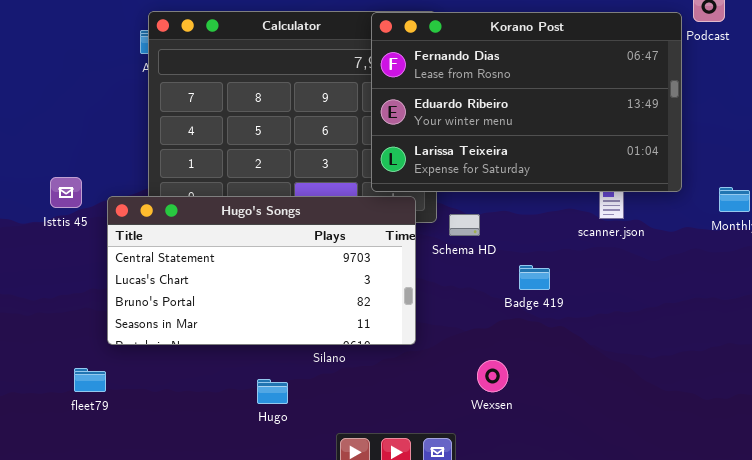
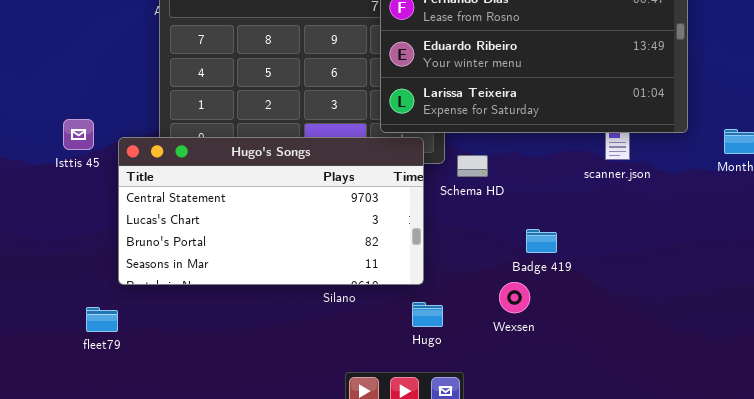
Badge 419: [519,265,550,290] -> [526,229,557,253], moved
Wexsen: [477,360,508,392] -> [499,282,530,313], moved
Hugo: [257,379,288,404] -> [412,302,443,327], moved

